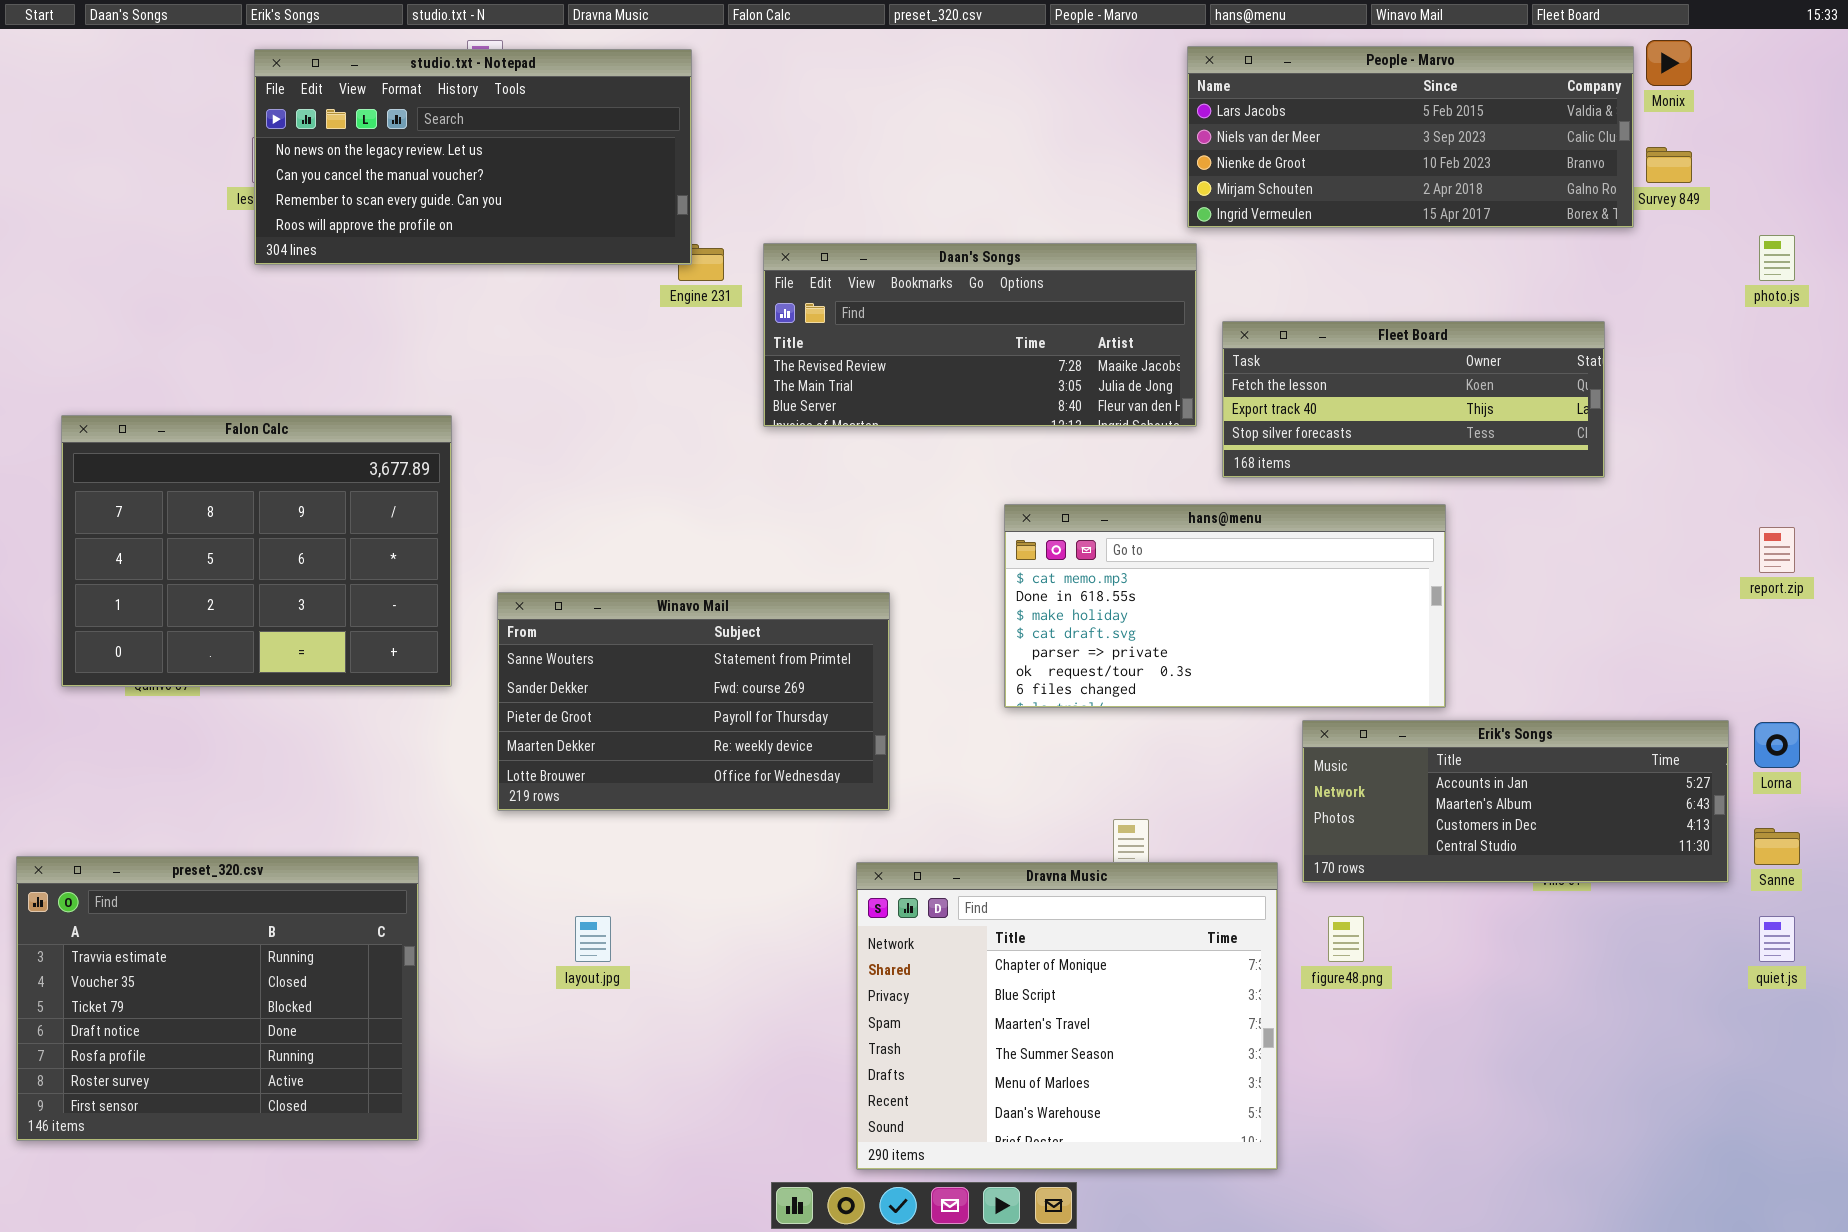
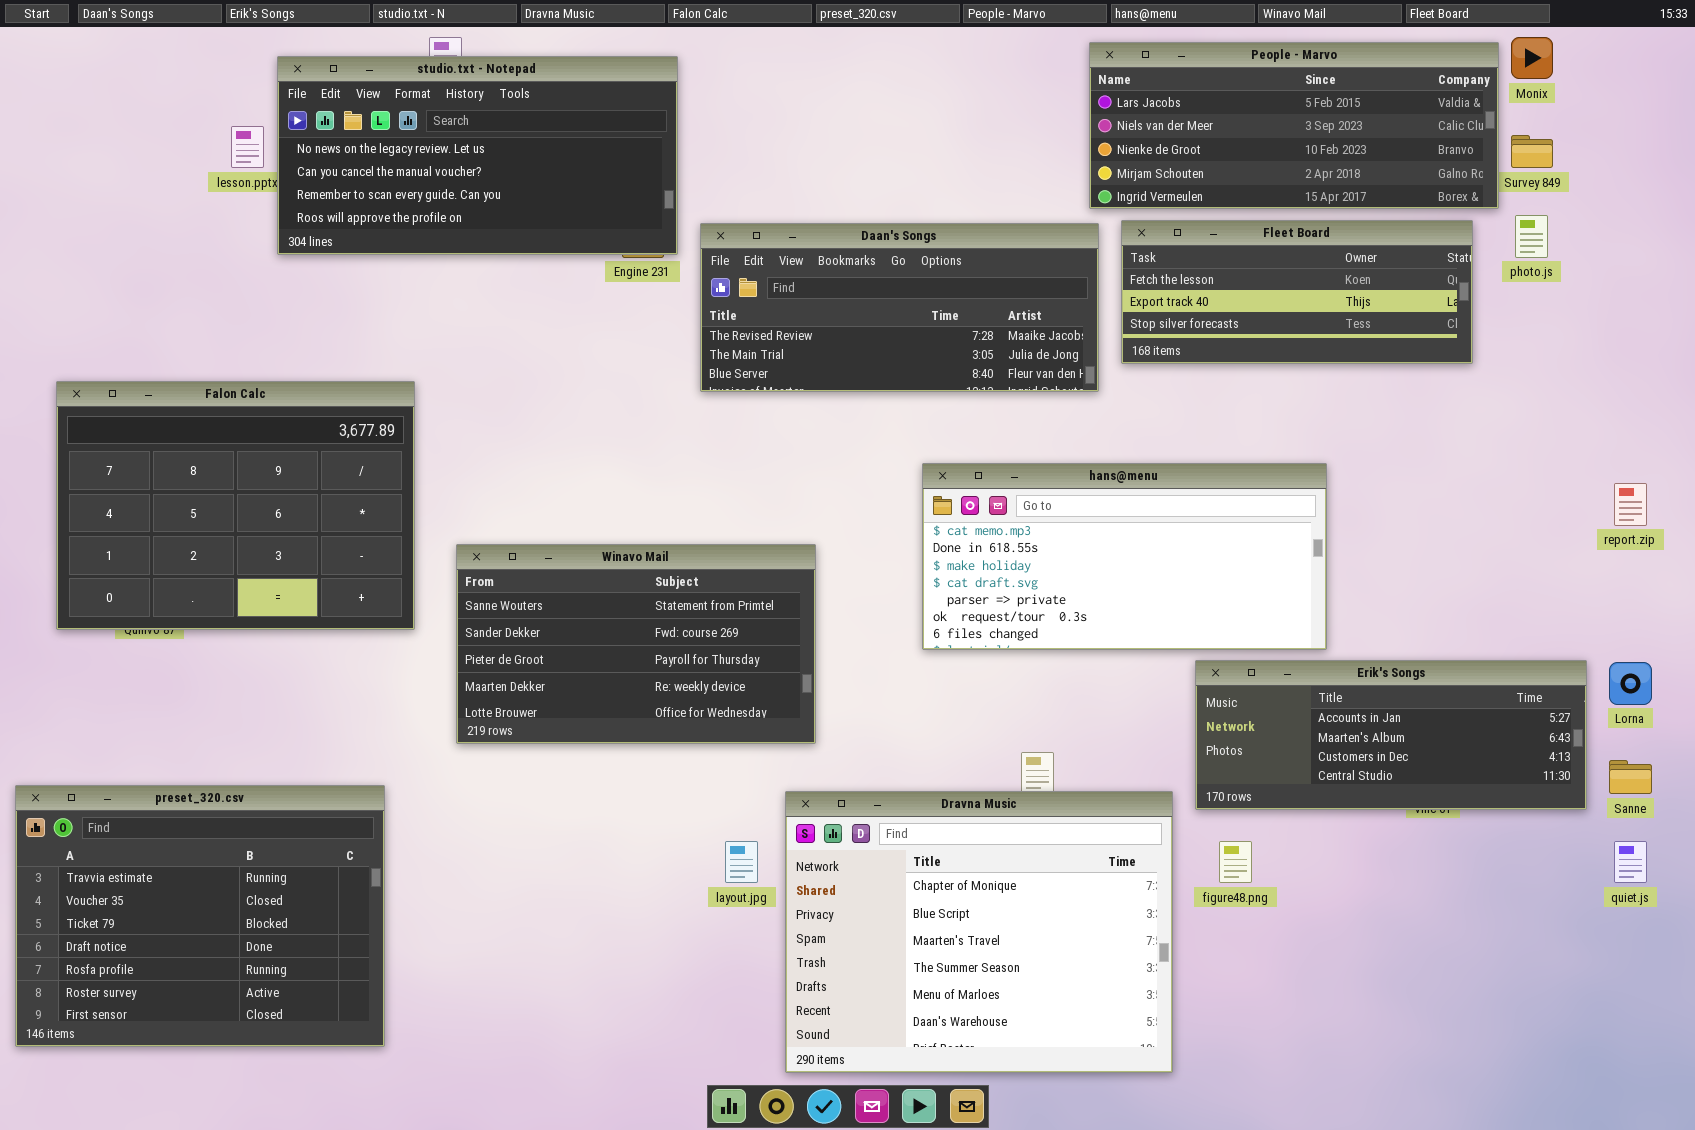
studio.txt - Notepad: [254,49,692,265] -> [277,56,678,255], moved
photo.js: [1759,235,1795,281] -> [1515,215,1548,258], moved
Fleet Board: [1222,321,1605,478] -> [1121,220,1473,364], moved
layout.jpg: [575,916,611,962] -> [725,841,758,883], moved

